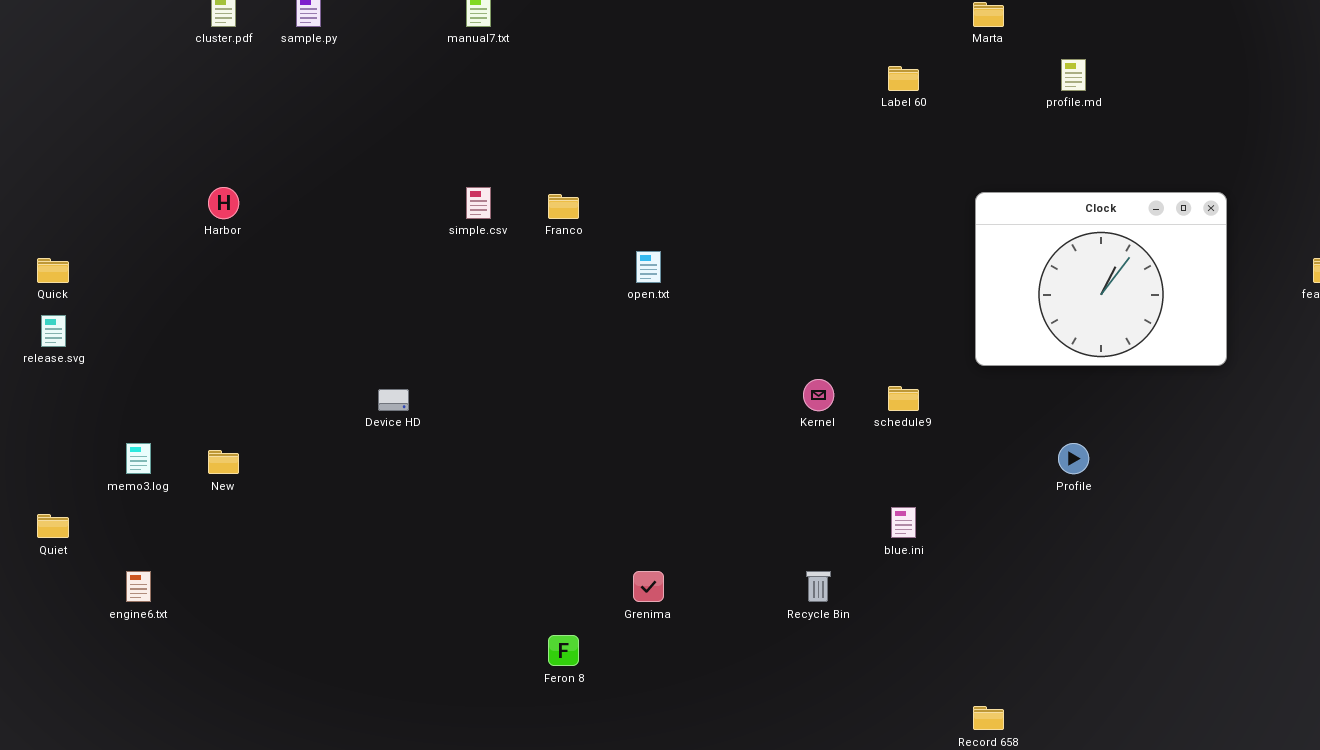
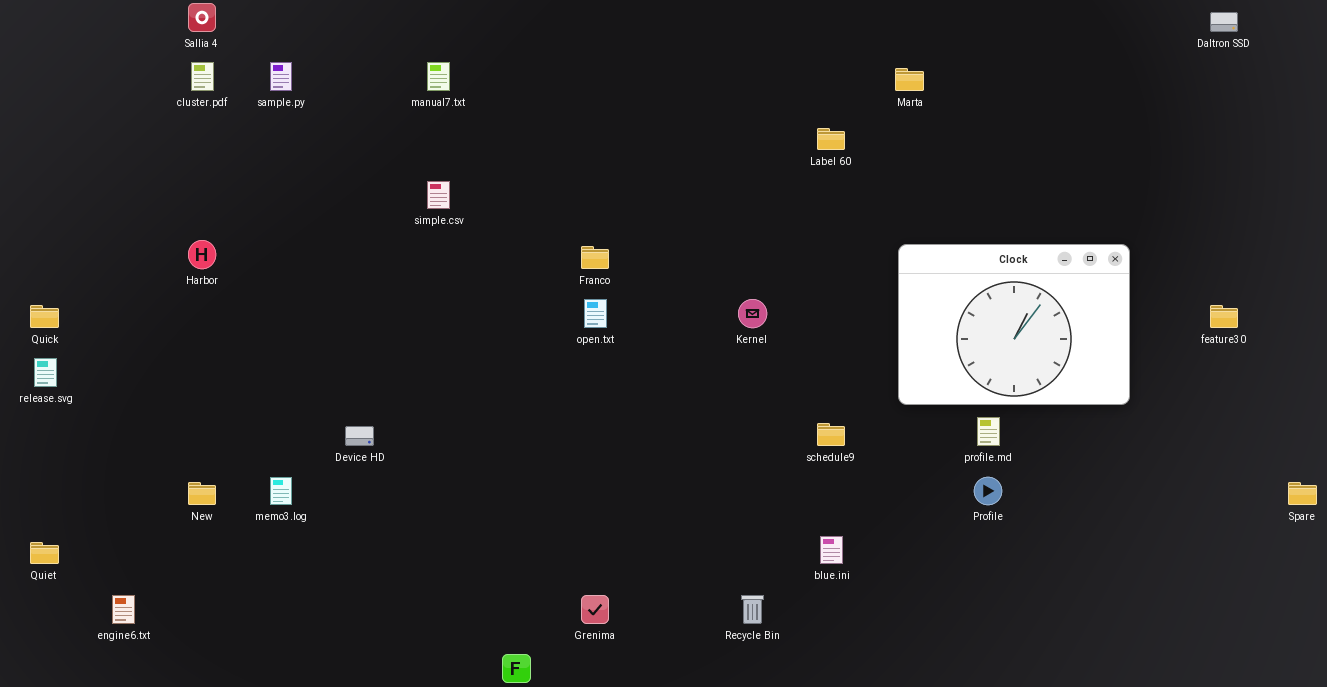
profile.md: [1061,59,1086,91] -> [977,417,1000,446], moved
simple.csv: [466,187,491,219] -> [427,181,450,209], moved
Franco: [548,194,579,219] -> [581,246,609,269], moved
Kernel: [803,379,834,411] -> [738,299,767,328], moved
memo3.log: [126,443,151,474] -> [270,477,292,505], moved

